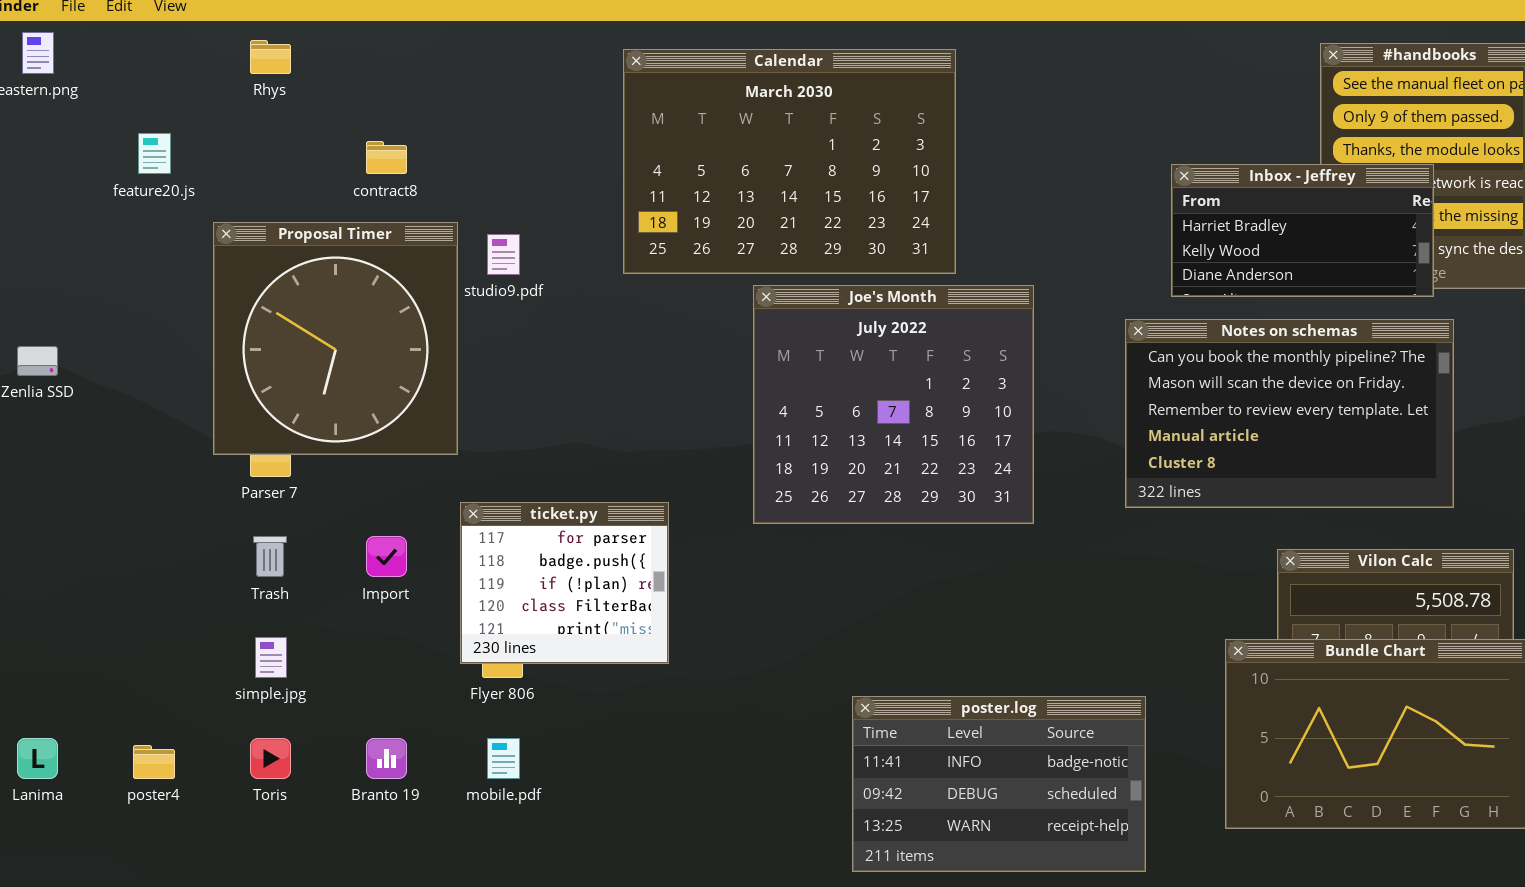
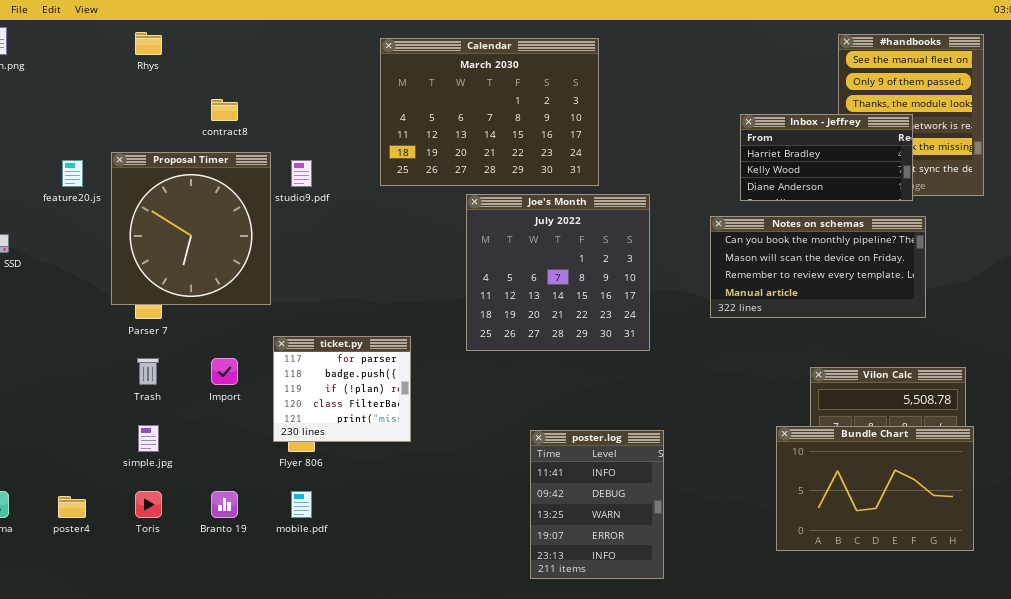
feature20.js: [138,133,171,174] -> [62,160,83,187], moved
Notes on schemas: [1125,319,1454,508] -> [710,216,926,318], resized
poster.log: [852,696,1146,872] -> [530,430,664,579], resized

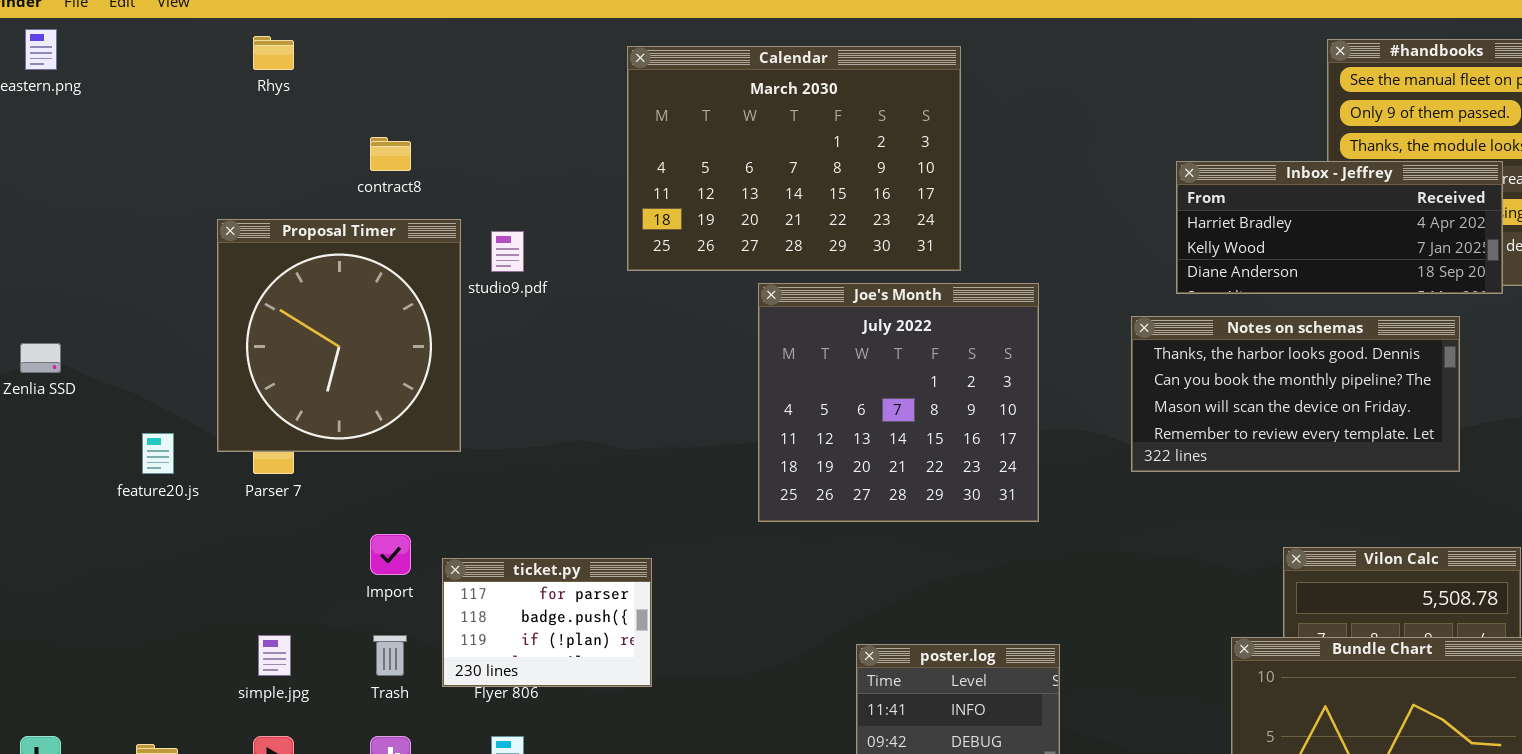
Inbox - Jeffrey: [740,114,913,201] -> [1176,161,1503,294], resized
feature20.js: [62,160,83,187] -> [142,433,174,474], moved
Notes on schemas: [710,216,926,318] -> [1131,316,1460,472], scrolled up 1 row
ticket.py: [273,336,411,442] -> [442,558,652,687], moved, resized
Trash: [137,358,159,385] -> [373,635,407,676], moved

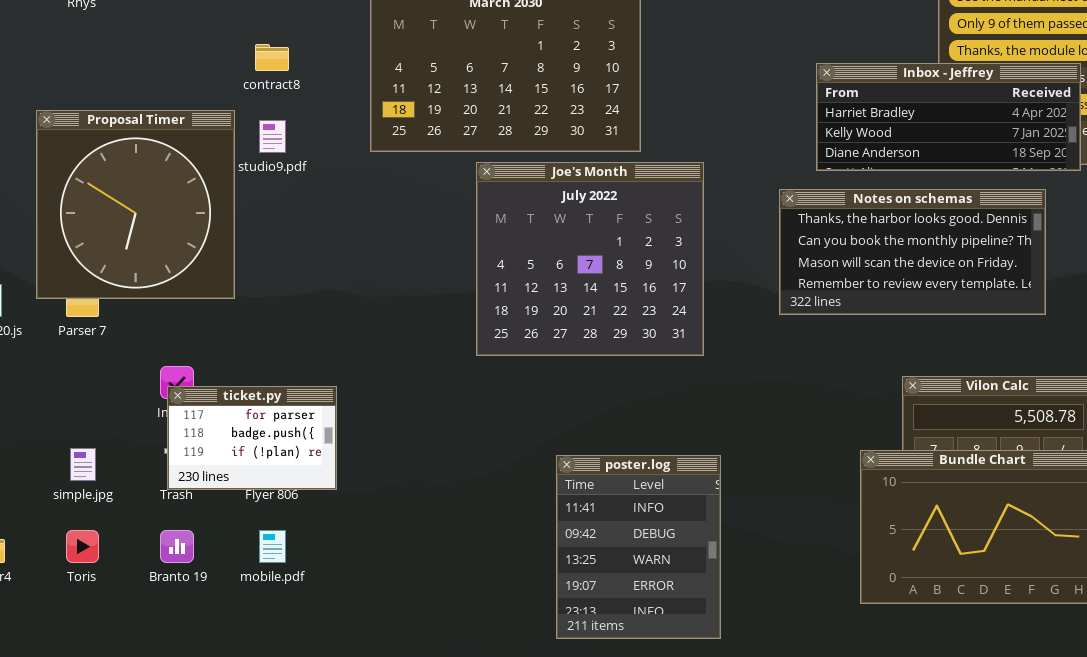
contract8: [370,137,411,171] -> [255,44,289,71], moved
ticket.py: [442,558,652,687] -> [167,386,337,490], moved

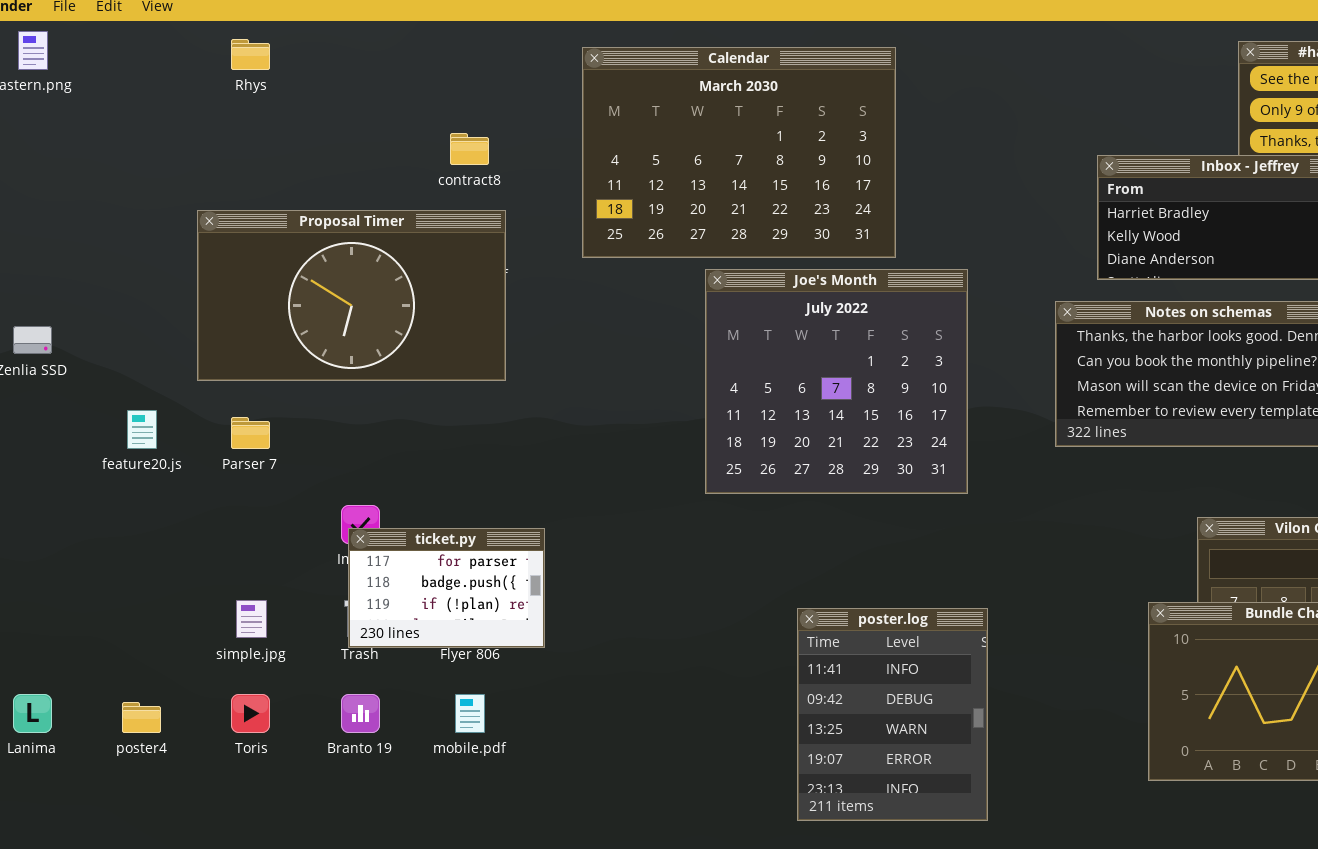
Proposal Timer: [36,110,235,299] -> [197,210,506,381], resized

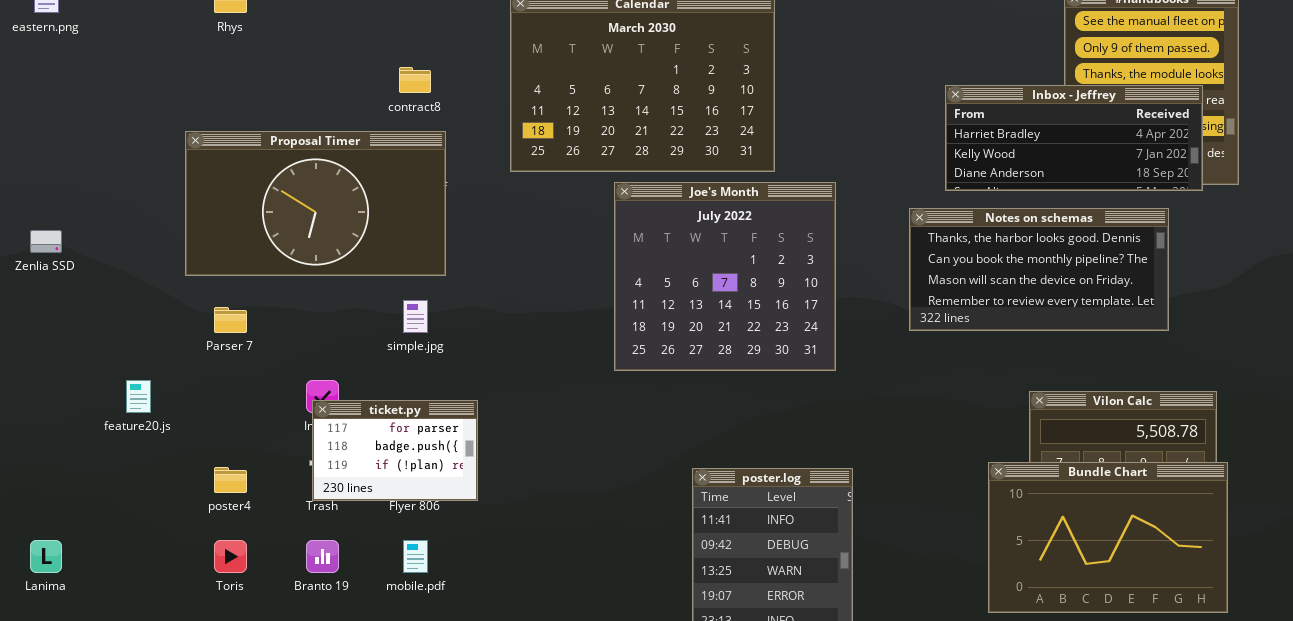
feature20.js: [127,410,157,449] -> [126,380,151,413], moved
simple.jpg: [236,600,267,638] -> [403,300,428,333], moved
poster4: [122,702,161,733] -> [214,467,247,493], moved

